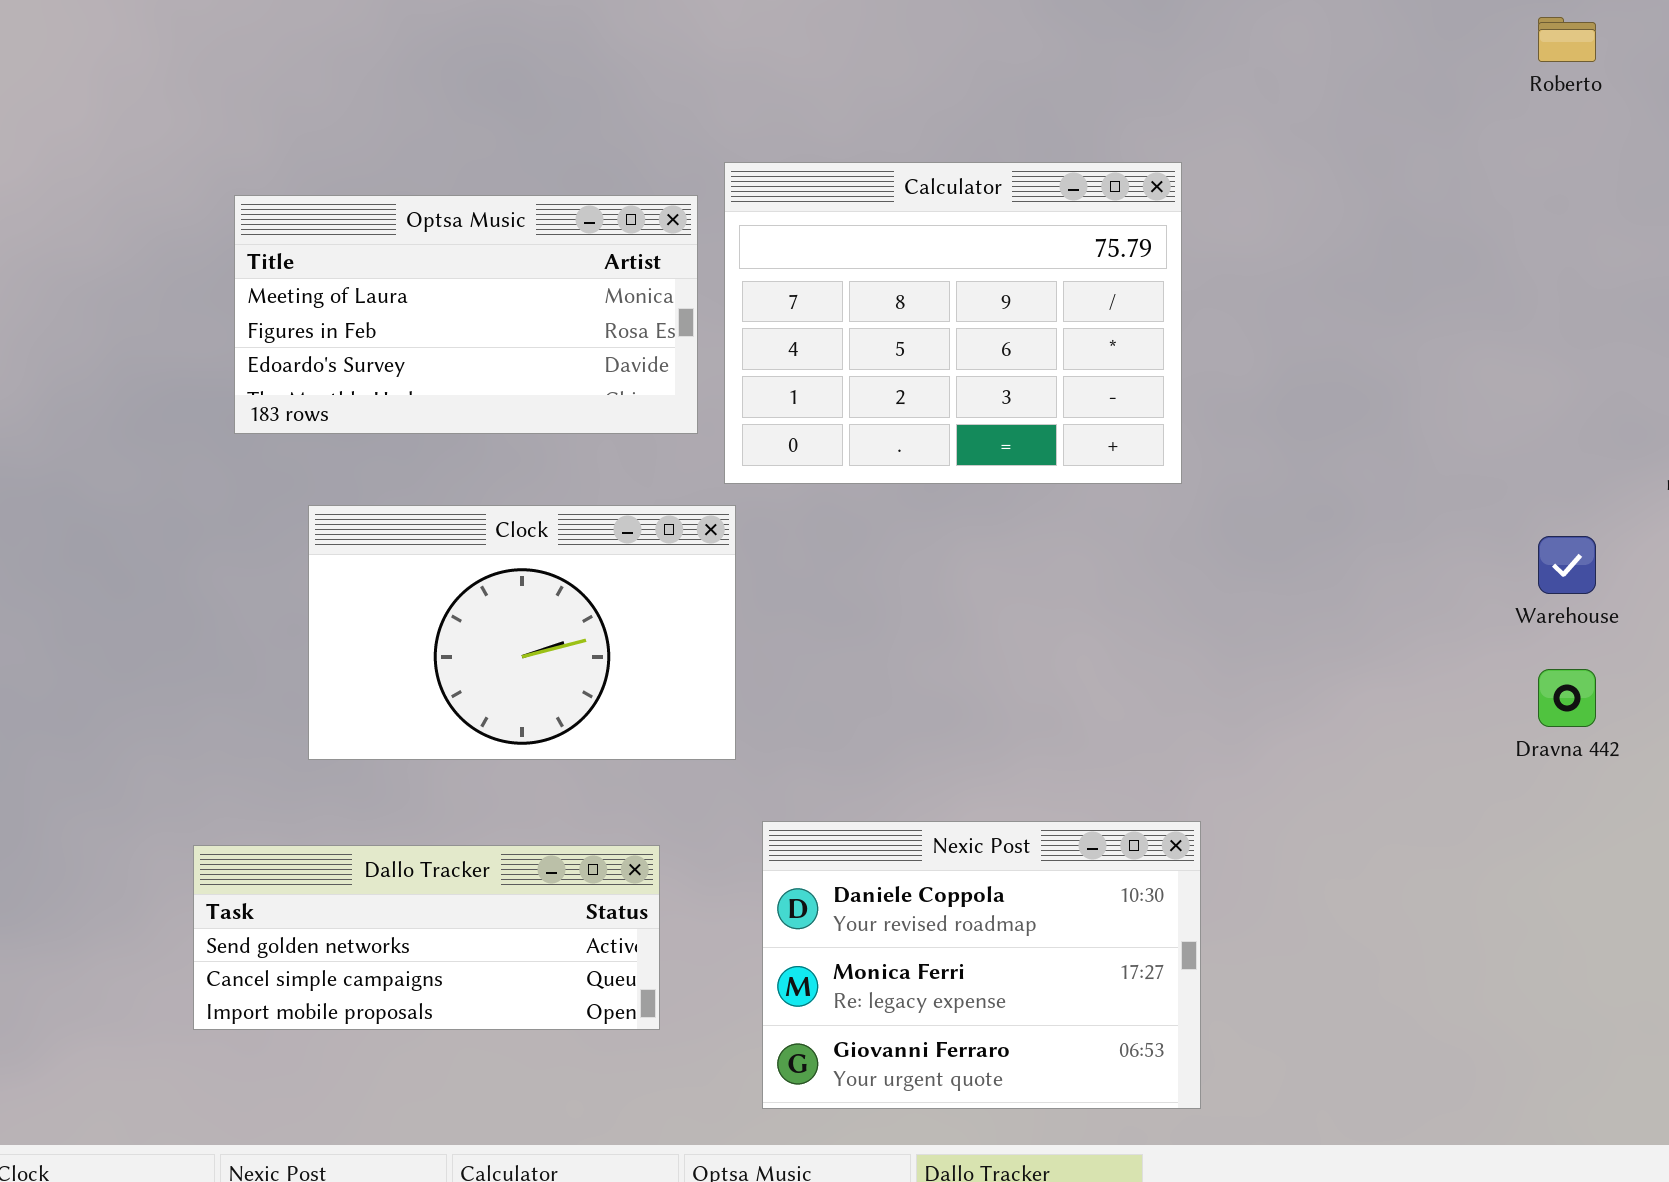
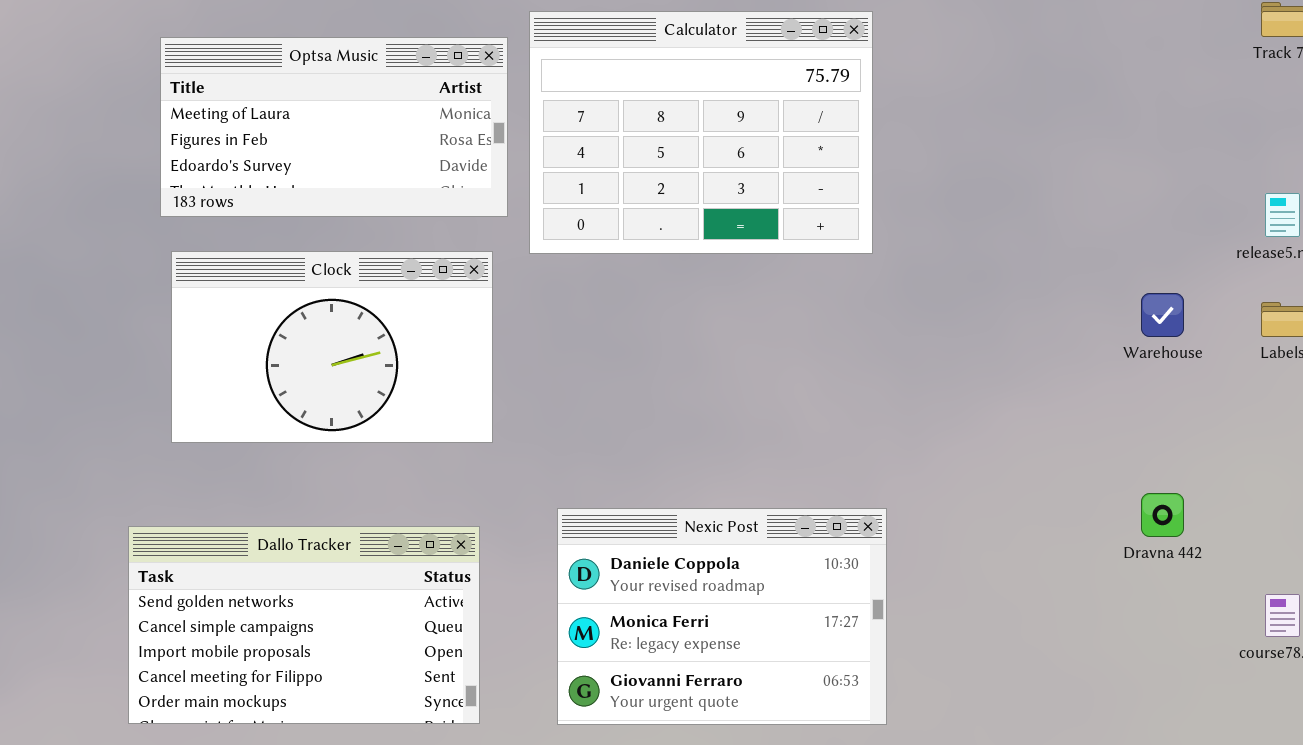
Clock: [308,505,736,760] -> [171,251,493,443], moved
Dravna 442: [1538,669,1596,727] -> [1141,493,1184,537], moved
Dallo Tracker: [193,845,660,1030] -> [128,526,480,724], resized

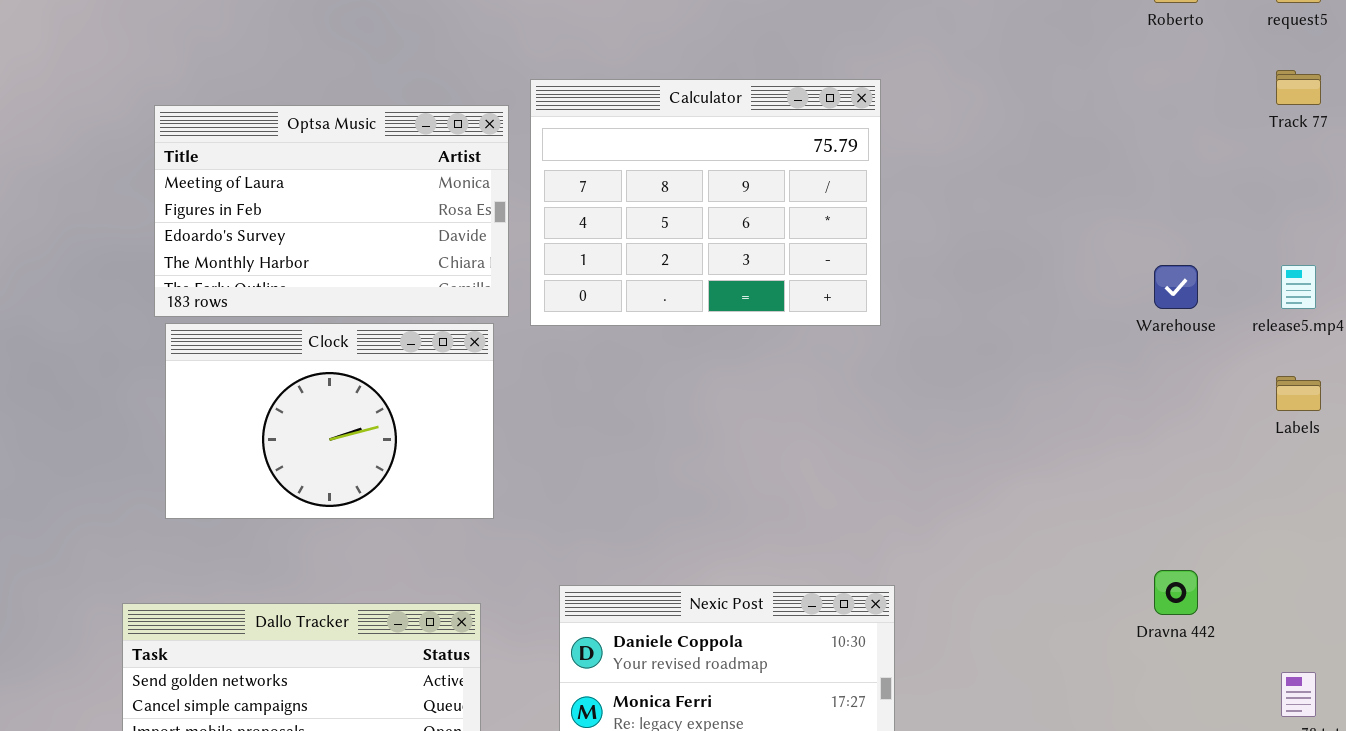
Optsa Music: [160,37,508,217] -> [154,105,509,317], resized
Warehouse: [1141,293,1184,337] -> [1154,265,1198,309], moved

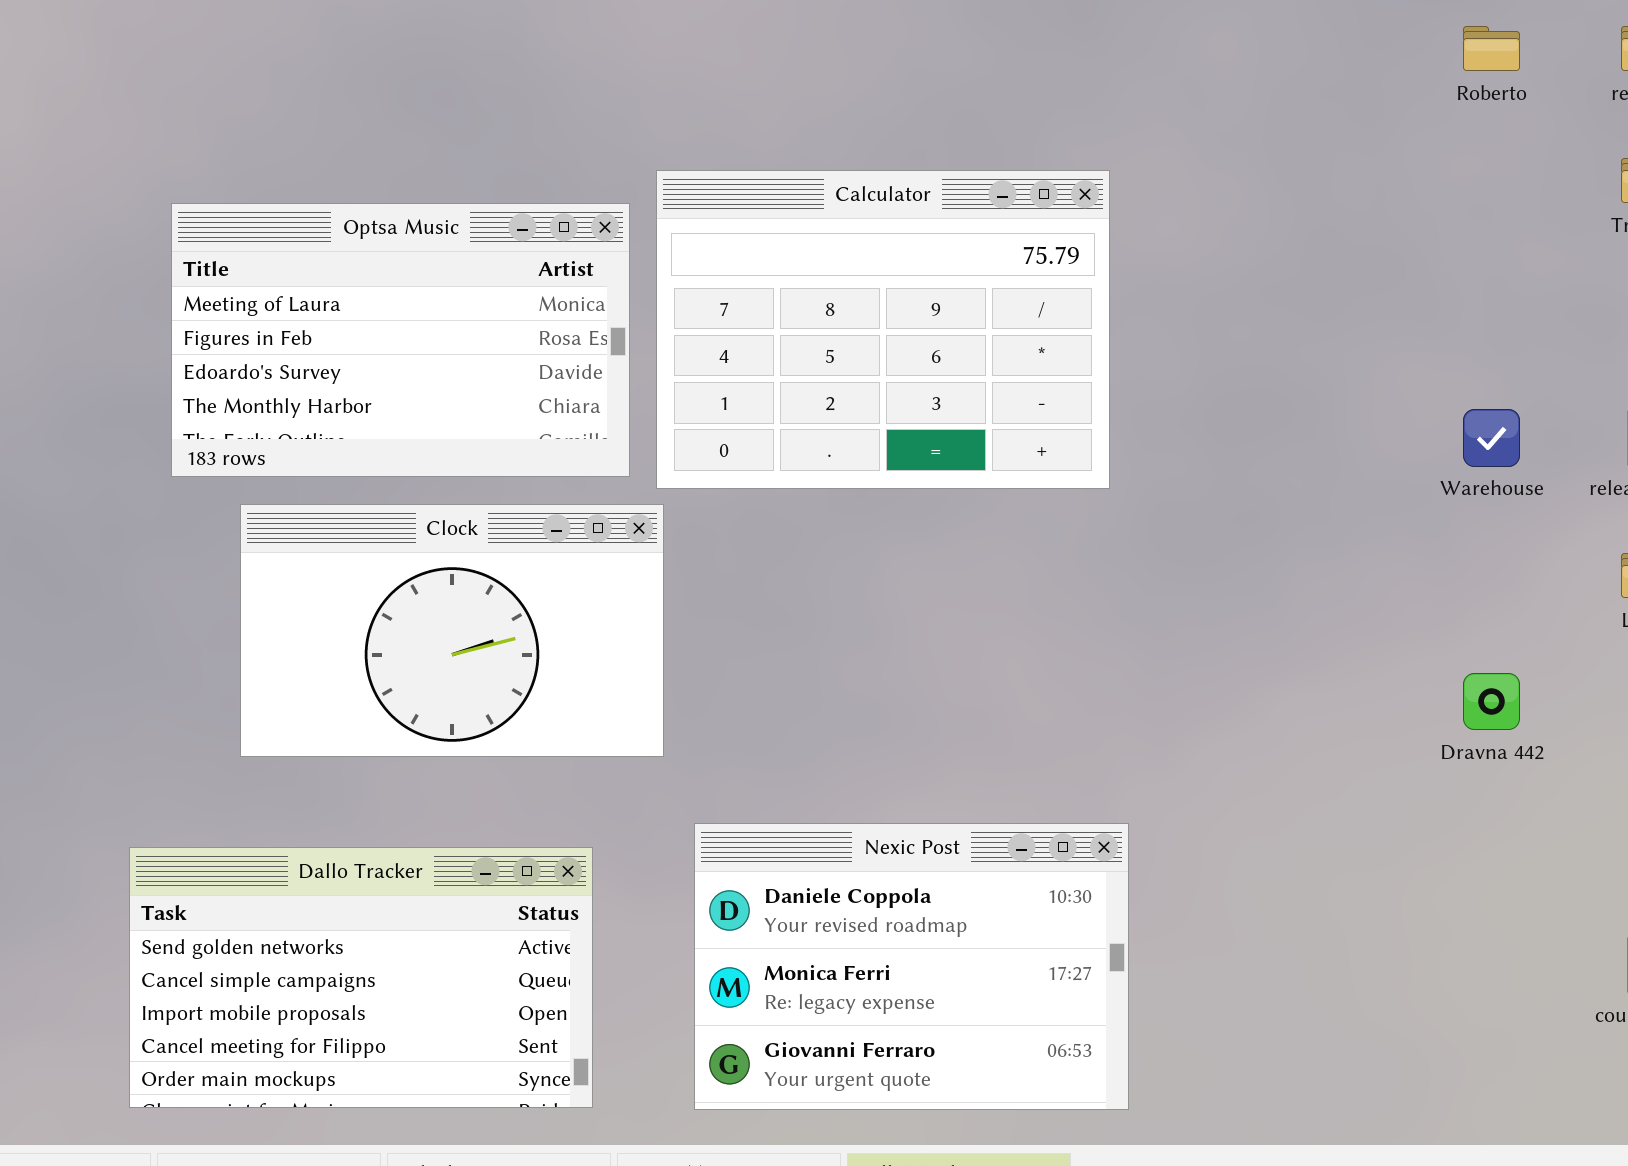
Clock: [165,323,494,519] -> [240,504,664,757], moved
Dravna 442: [1154,570,1198,615] -> [1463,673,1520,730], moved

